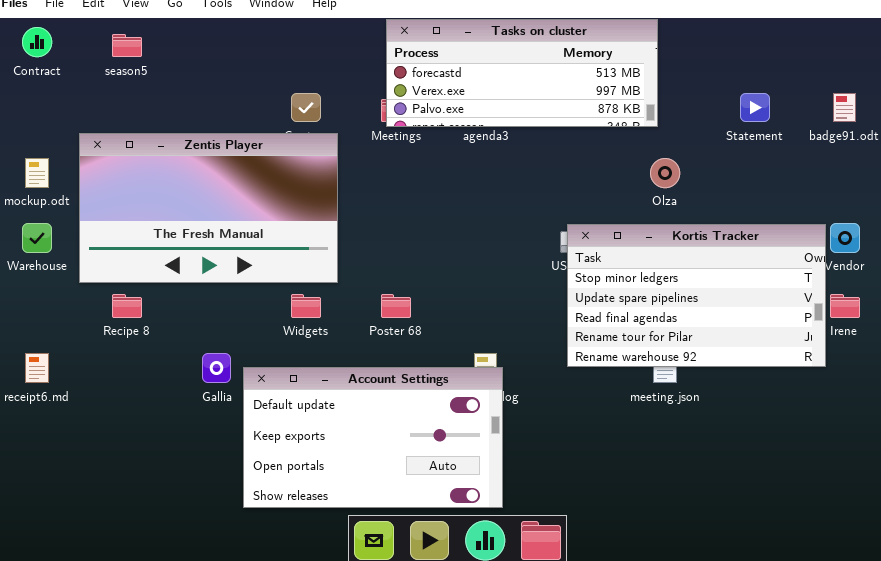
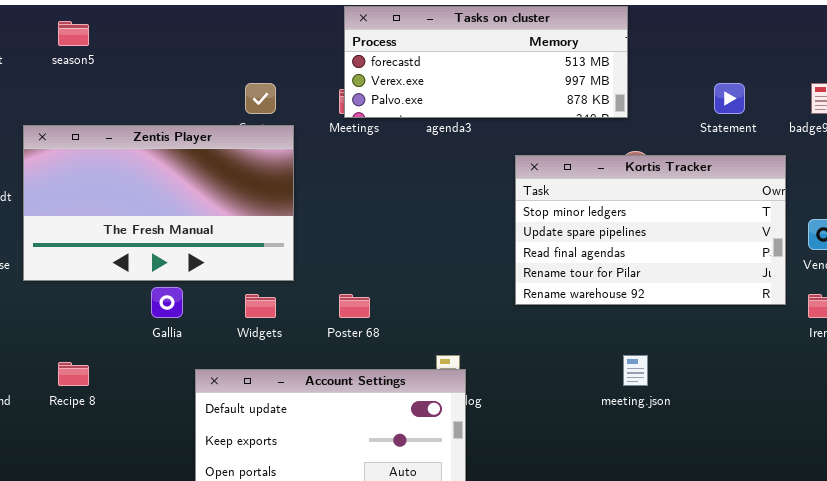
Kortis Tracker: [567,224,826,367] -> [515,155,786,305], moved
Recipe 8: [112,294,142,318] -> [58,362,89,386], moved
Gallia: [202,353,231,383] -> [151,287,183,318], moved

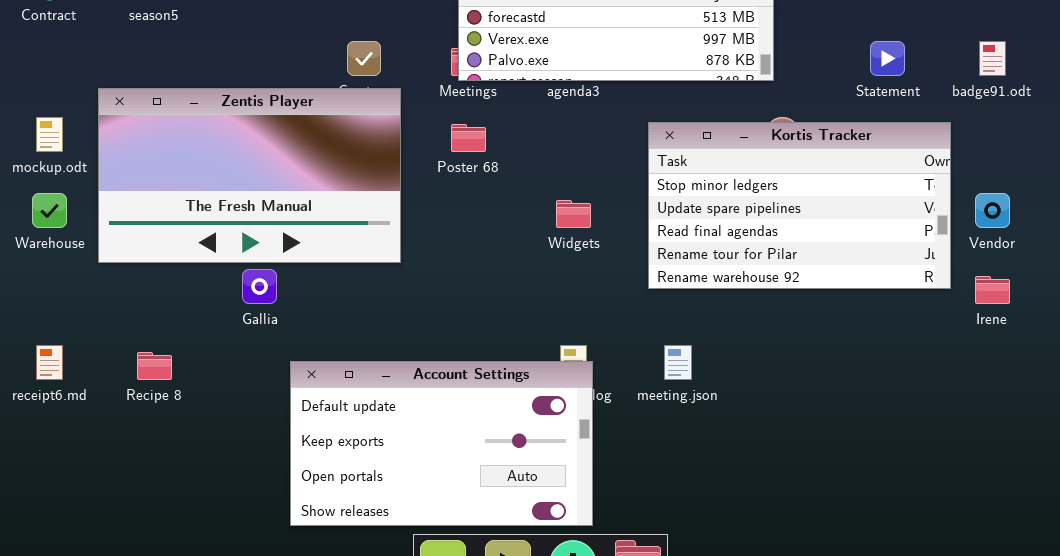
Widgets: [245,294,276,318] -> [556,200,591,228], moved
Poster 68: [339,294,370,318] -> [451,124,486,152], moved
meeting.json: [623,355,648,386] -> [664,345,692,380], moved

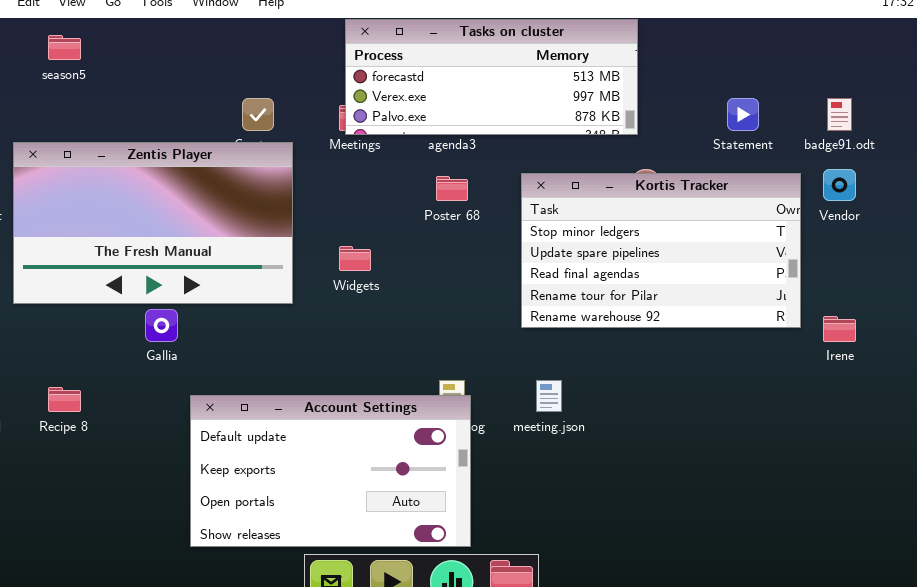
Poster 68: [451,124,486,152] -> [436,176,468,201], moved
Vendor: [975,193,1010,228] -> [823,169,856,201], moved
Widgets: [556,200,591,228] -> [339,246,371,271], moved

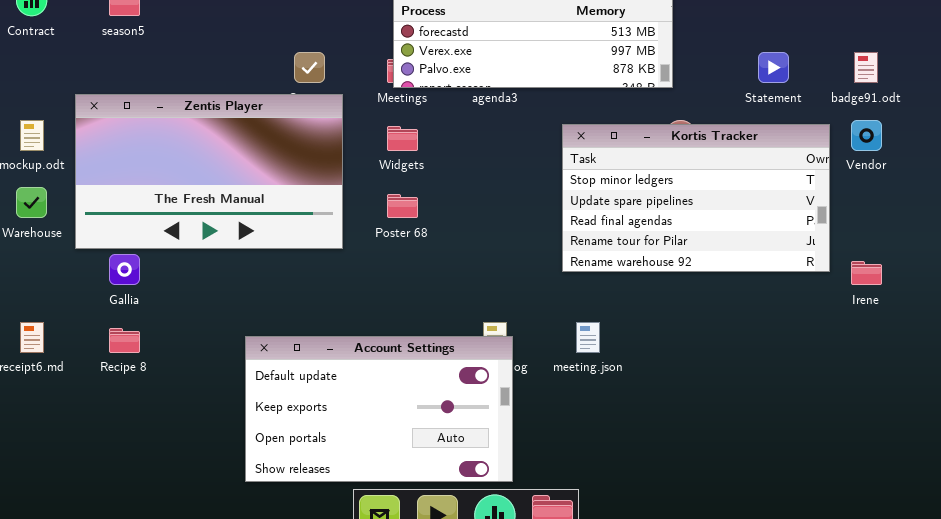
Poster 68: [436,176,468,201] -> [387,194,418,218], moved
Widgets: [339,246,371,271] -> [387,126,418,151], moved
Gallia: [145,309,178,342] -> [109,254,140,285], moved

